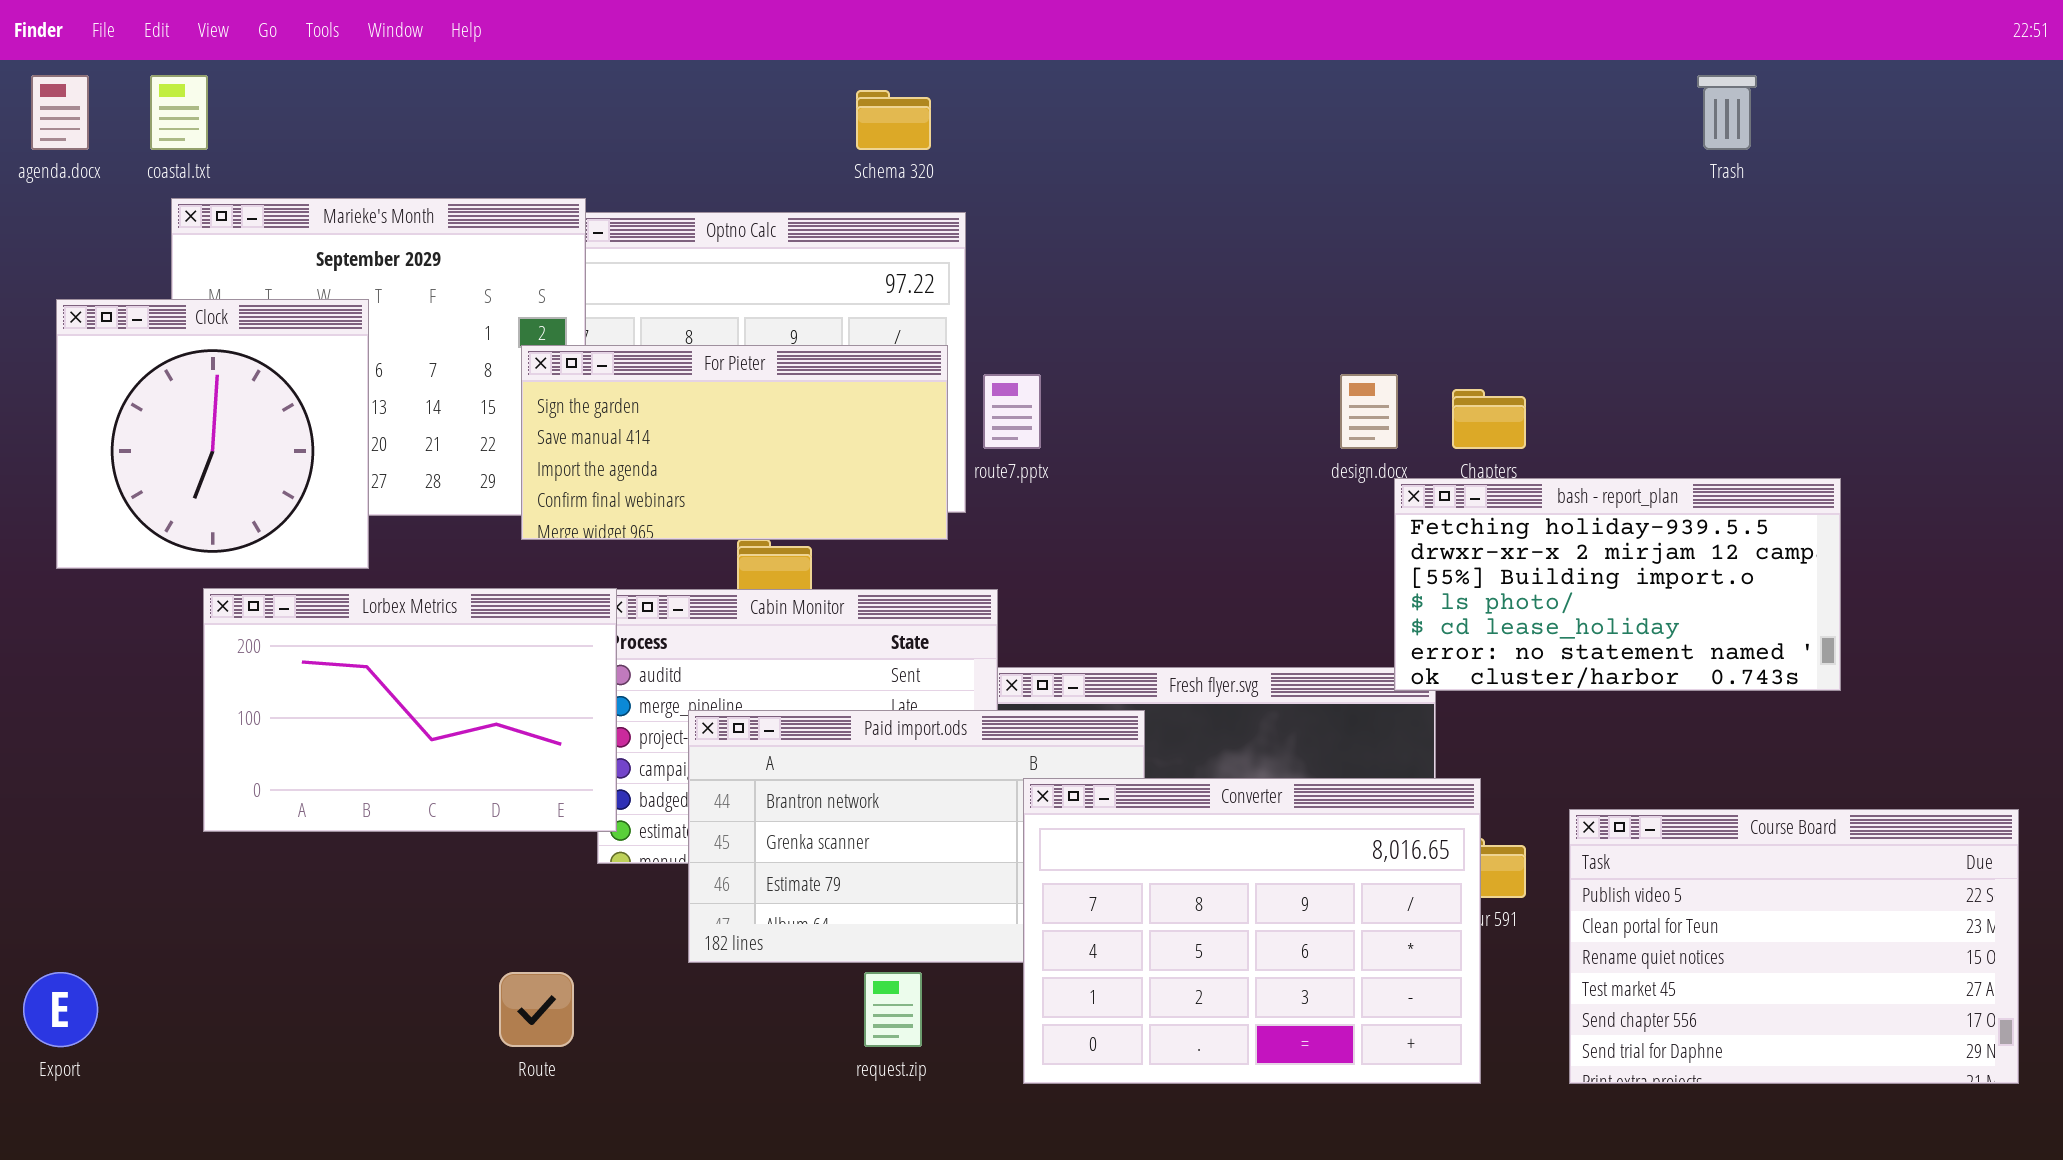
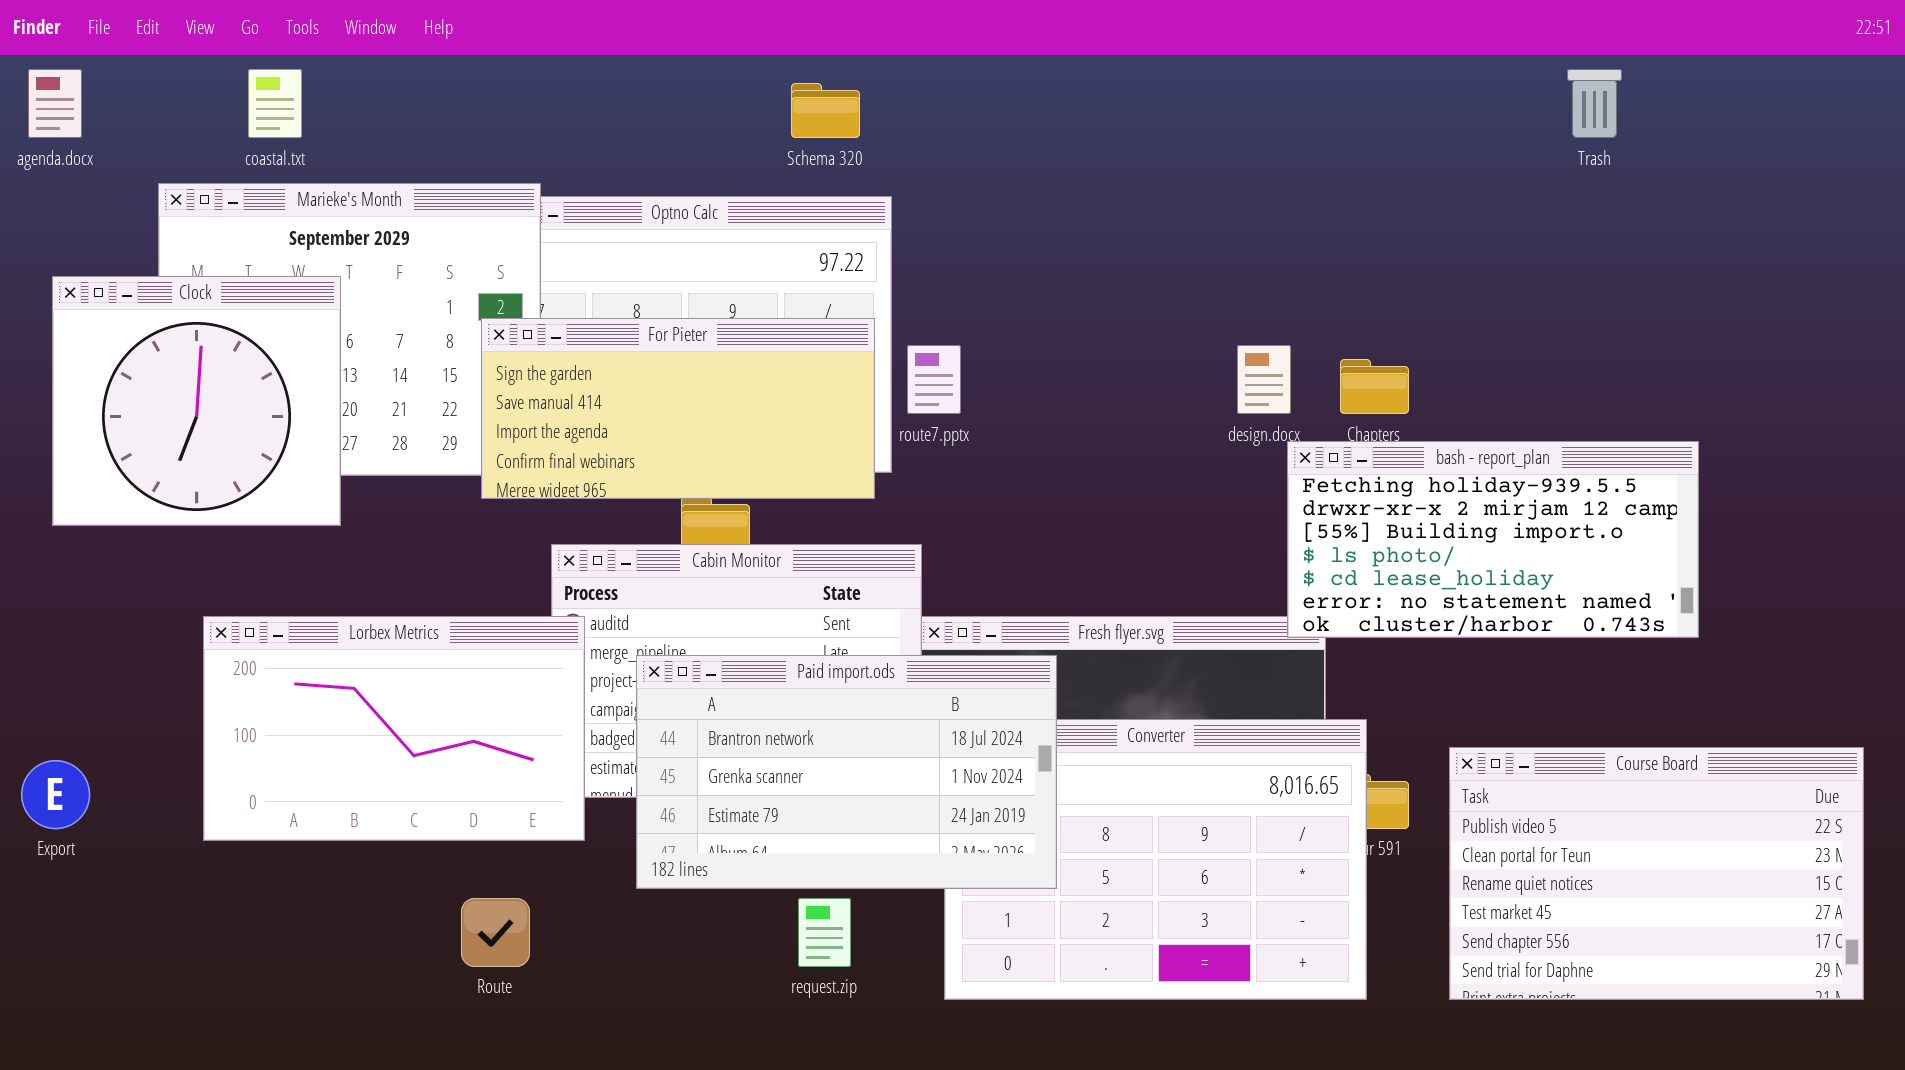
coastal.txt: [150,75,208,150] -> [248,69,302,138], moved
Lorbex Metrics: [203,588,617,832] -> [203,616,585,841], moved
Paid import.ods: [688,710,1145,963] -> [636,655,1057,889], raised
Export: [23,972,98,1047] -> [21,760,90,829], moved

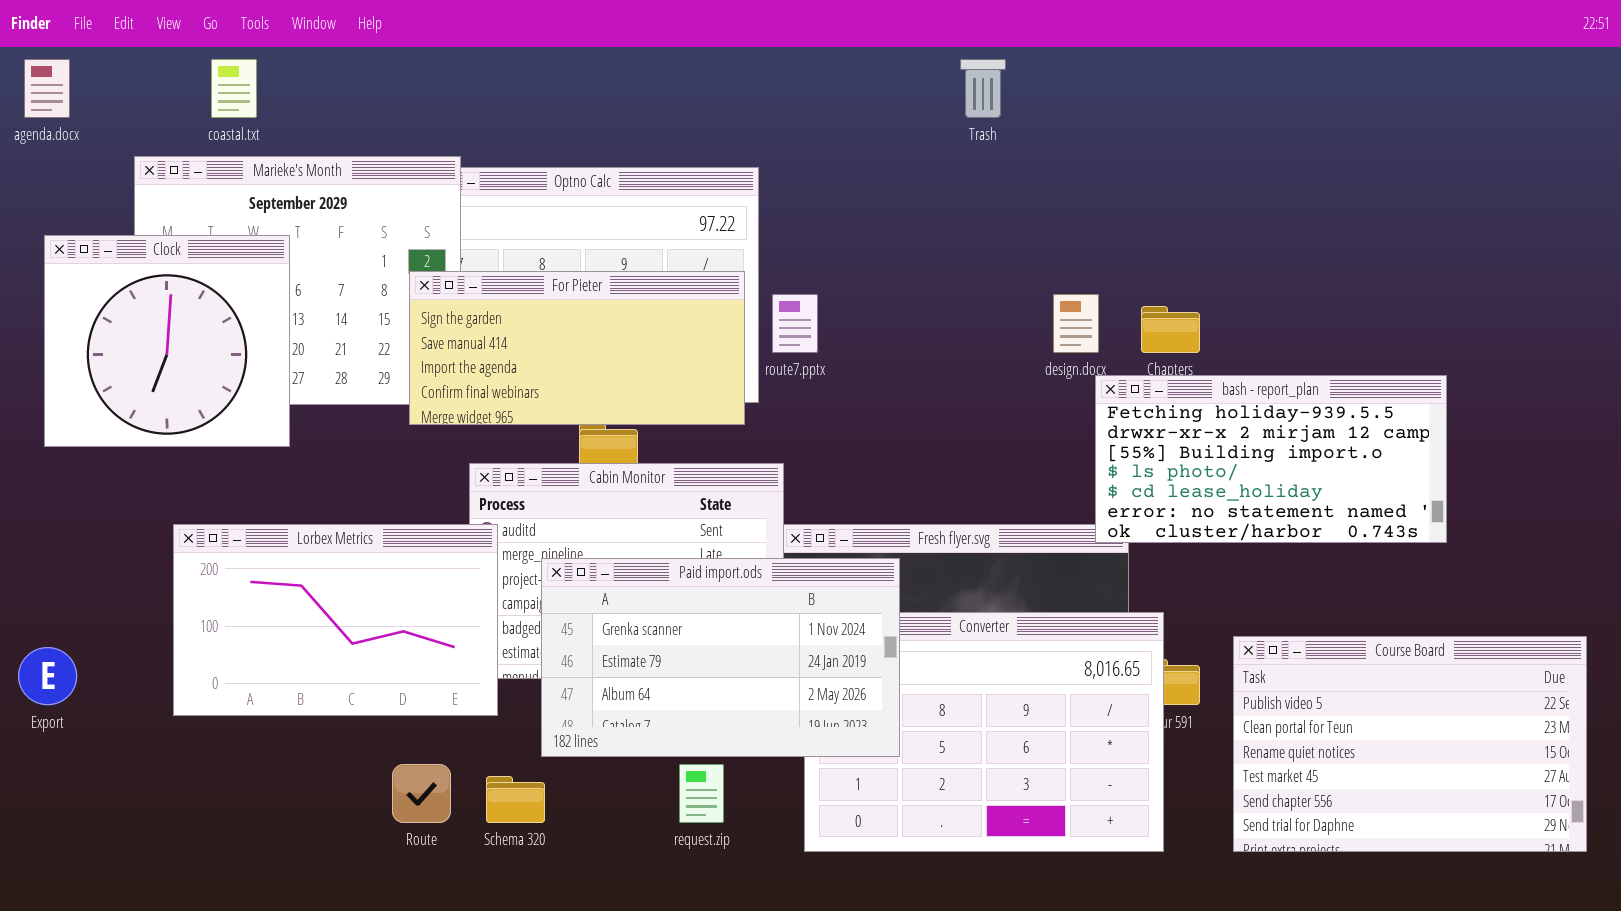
Trash: [1567,69,1622,138] -> [960,59,1006,118], moved
Schema 320: [791,83,860,138] -> [486,776,545,823], moved
Paid import.ods: [636,655,1057,889] -> [541,558,900,757], scrolled down 1 row

